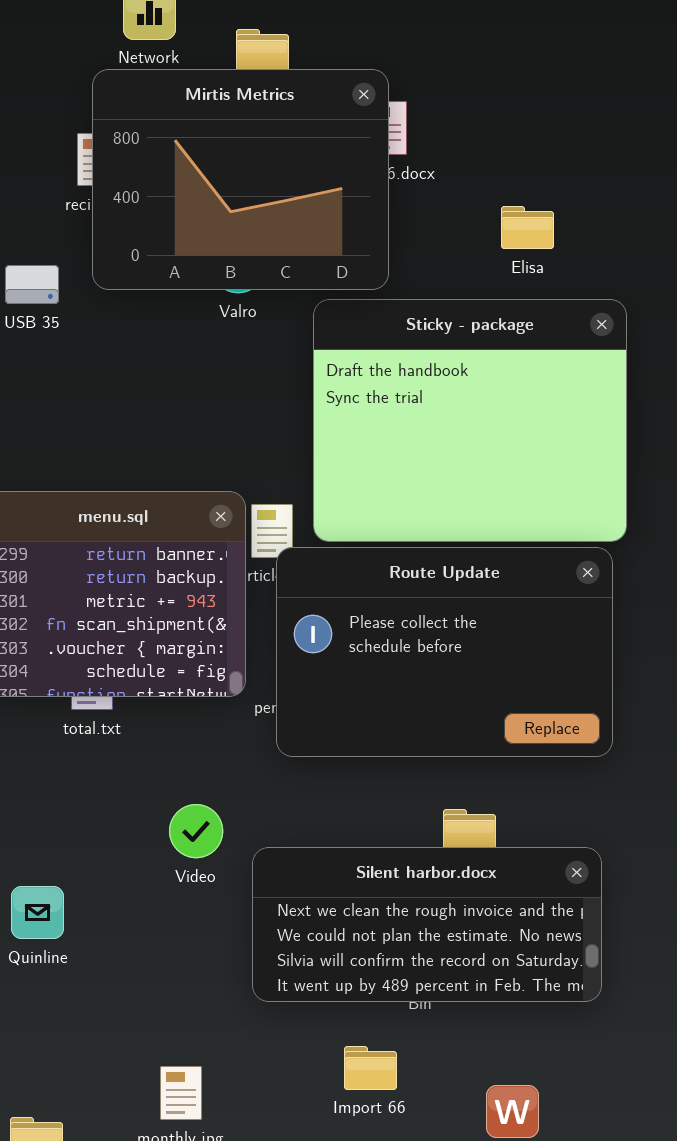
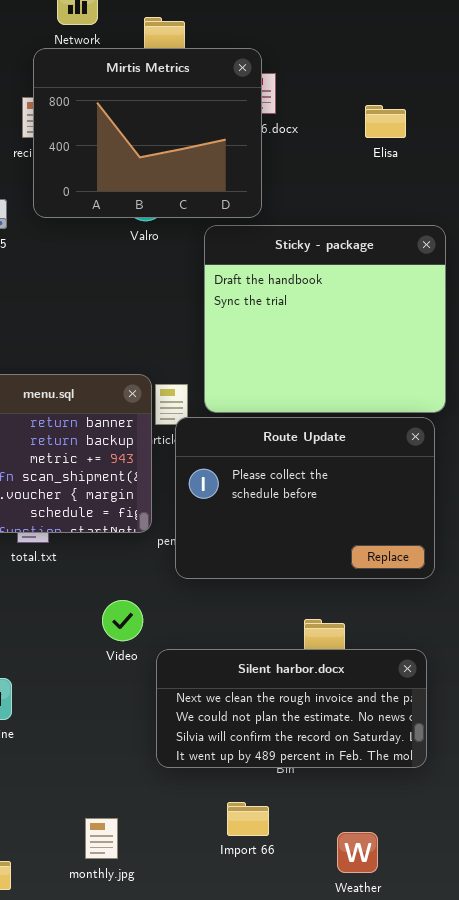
Elisa: [501,206,554,249] -> [365,105,406,138], moved
Video: [169,804,223,858] -> [102,600,143,641], moved

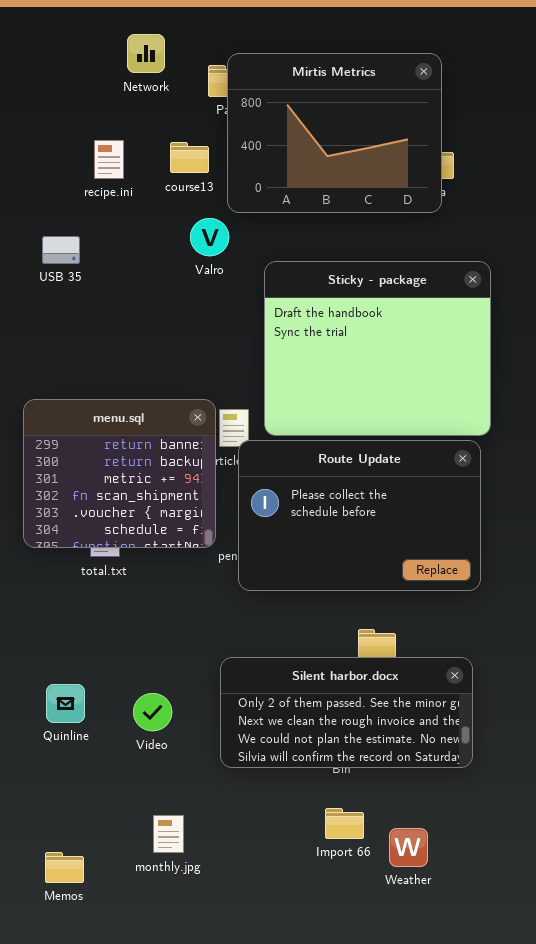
Mirtis Metrics: [33,48,262,218] -> [227,53,442,213], moved
Video: [102,600,143,641] -> [133,693,172,731], moved
Silent harbor.docx: [156,649,427,768] -> [220,657,473,768], scrolled up 1 row
Import 66: [227,802,269,836] -> [325,808,364,839], moved

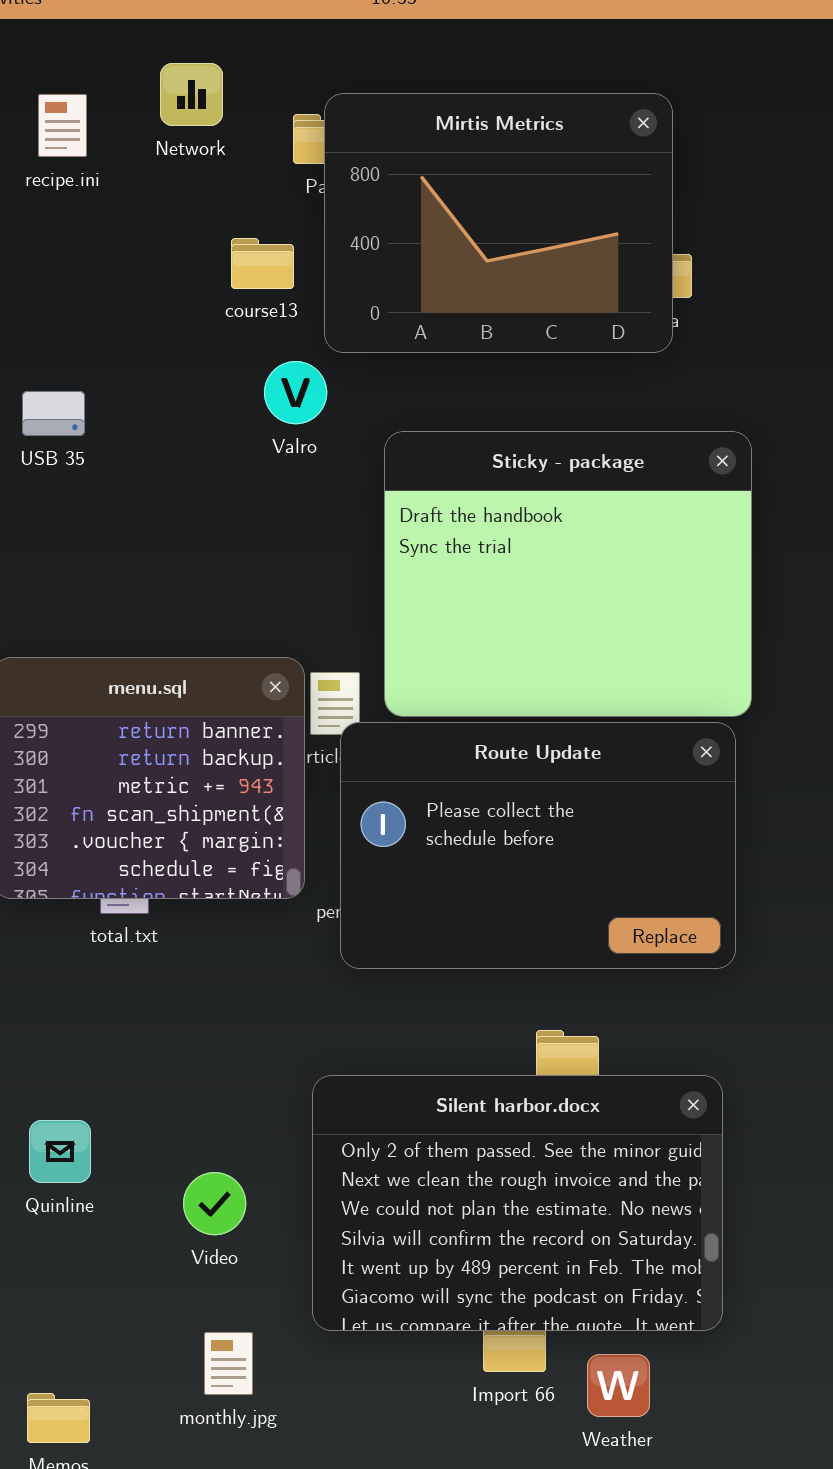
recipe.ini: [94,140,124,179] -> [38,94,87,157], moved
Silent harbor.docx: [220,657,473,768] -> [312,1075,723,1331], resized
Video: [133,693,172,731] -> [183,1172,246,1235], moved

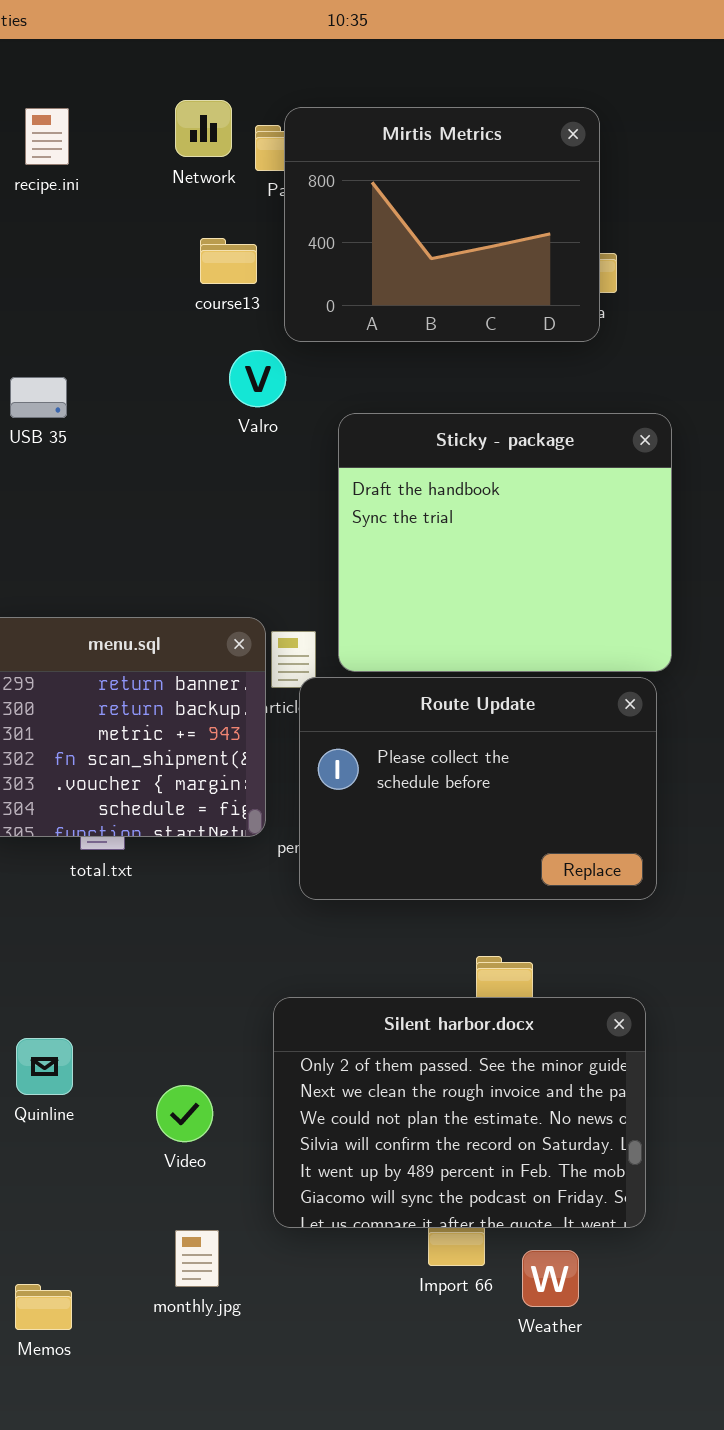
Network: [160,63,223,126] -> [175,100,232,157], moved

